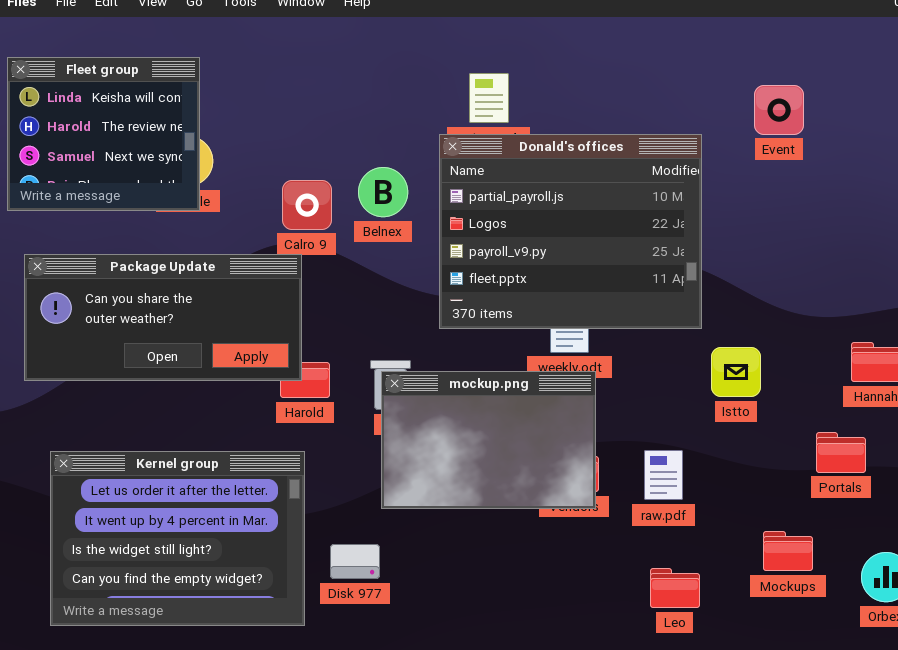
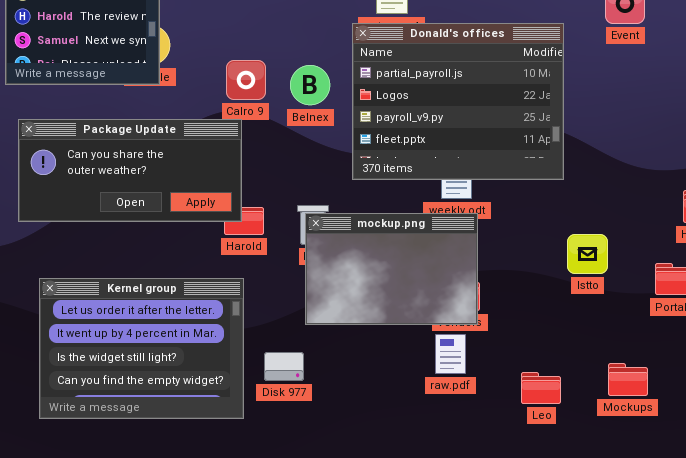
Belnex: [358,167,408,217] -> [290,65,330,105], moved
Istto: [711,347,761,397] -> [567,234,608,274], moved
raw.pdf: [644,450,683,500] -> [435,334,466,374], moved
Mockups: [763,531,813,571] -> [608,363,648,396], moved

